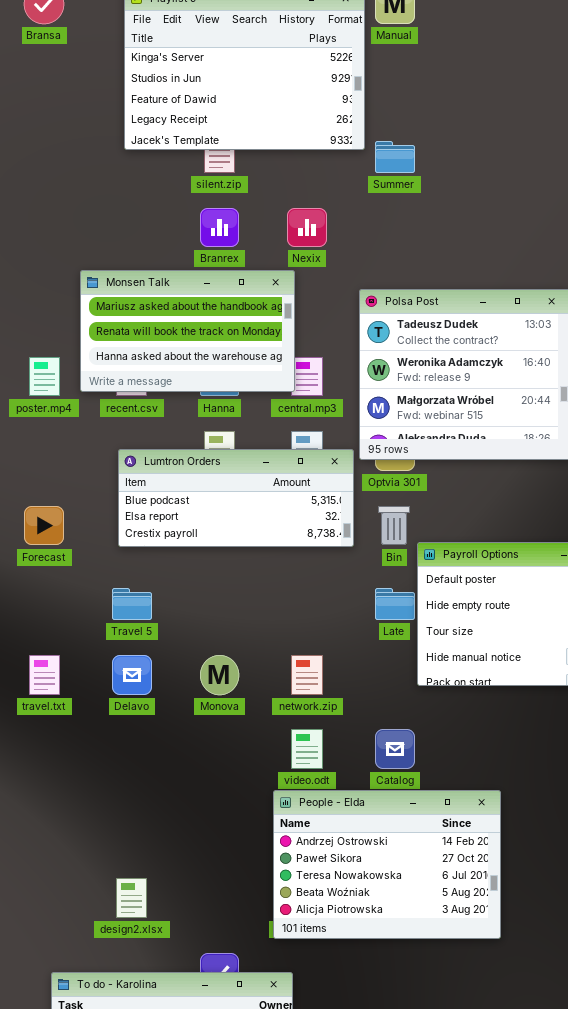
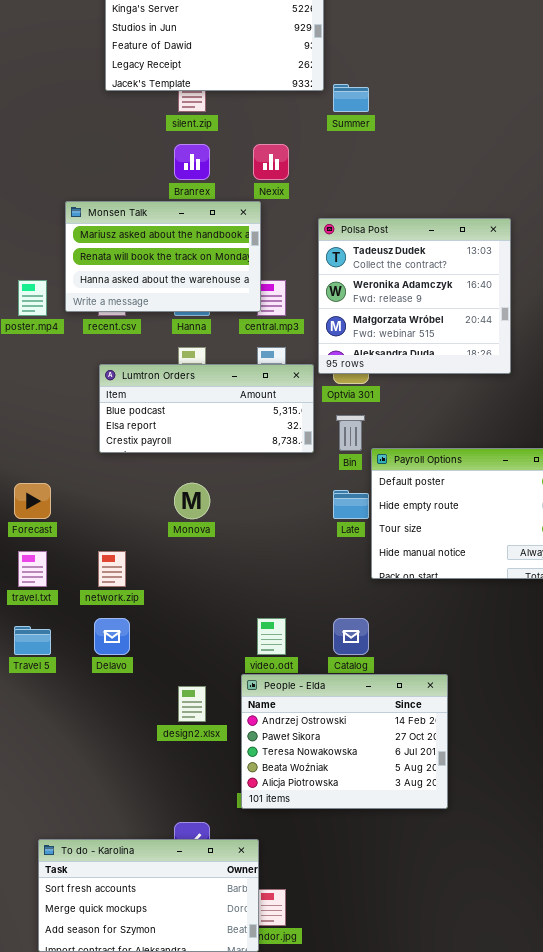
Forecast: [24,506,64,545] -> [14,483,51,519], moved
Travel 5: [112,588,152,620] -> [14,626,51,655], moved
Delavo: [112,655,152,695] -> [94,618,130,655], moved
Monova: [200,655,239,695] -> [174,483,210,519], moved
network.zip: [291,655,323,695] -> [98,551,126,587], moved
design2.xlsx: [116,878,147,918] -> [178,686,206,722], moved

